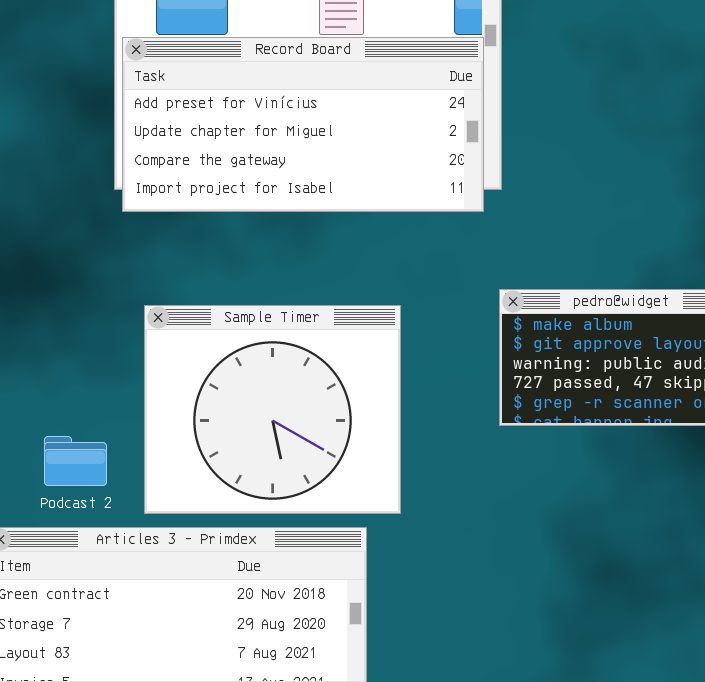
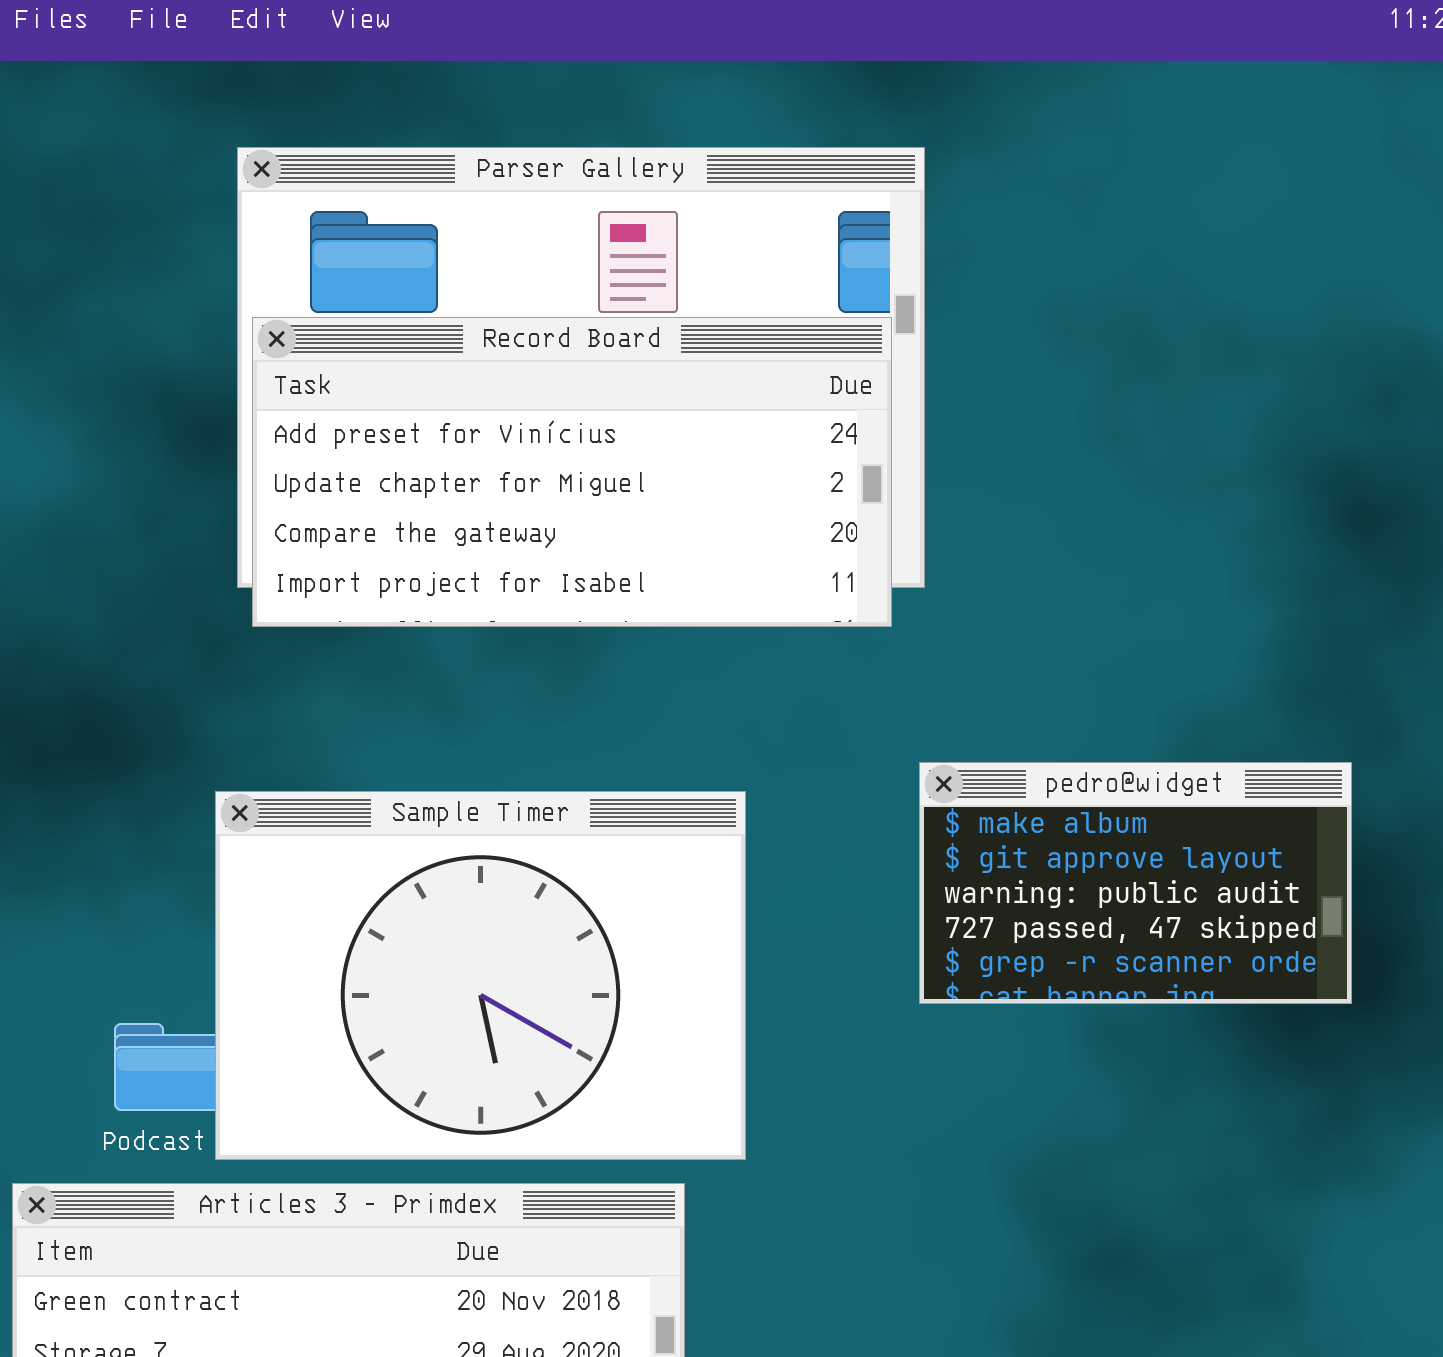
Sample Timer: [144,305,401,514] -> [215,791,746,1160], resized

